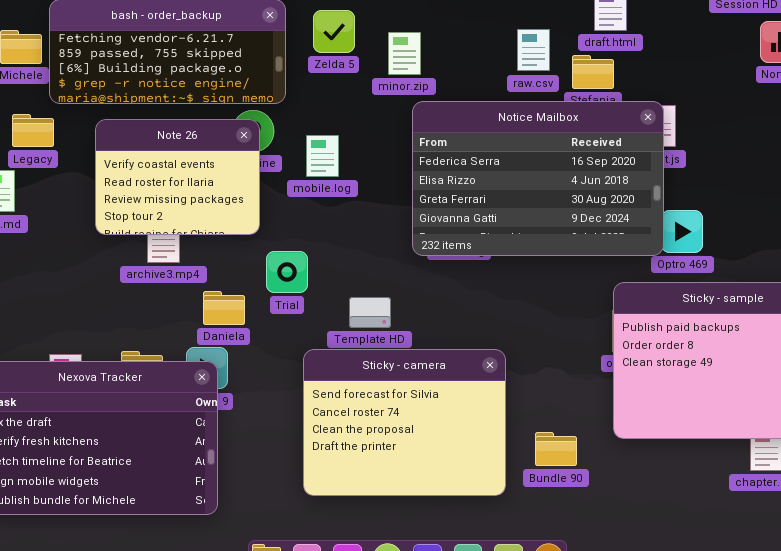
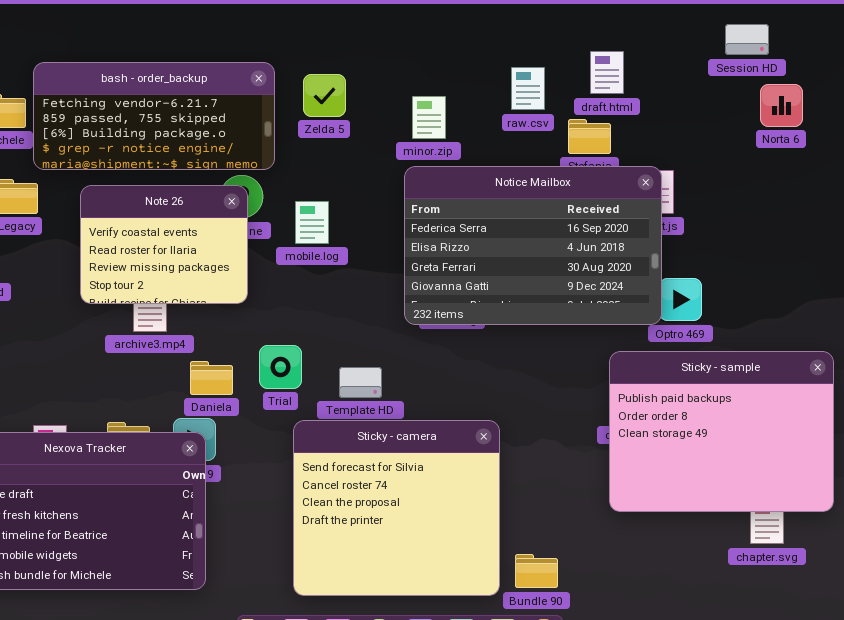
raw.csv: [517,29,550,71] -> [511,67,545,110], moved
minor.zip: [388,32,421,75] -> [412,96,446,139], moved
Trial: [266,251,308,293] -> [259,345,302,389], moved
Sticky - camera: [303,349,506,496] -> [293,420,500,596], resized
Bundle 90: [535,432,577,466] -> [515,554,558,588], moved

